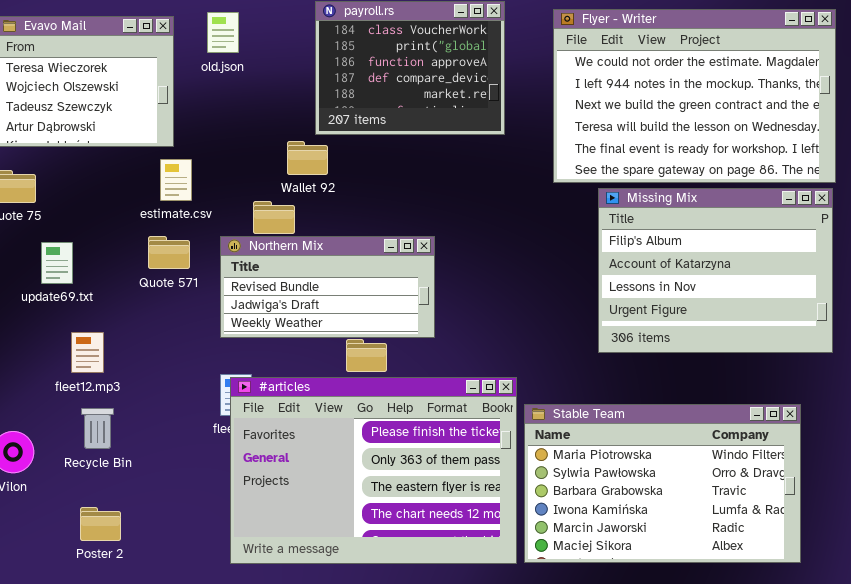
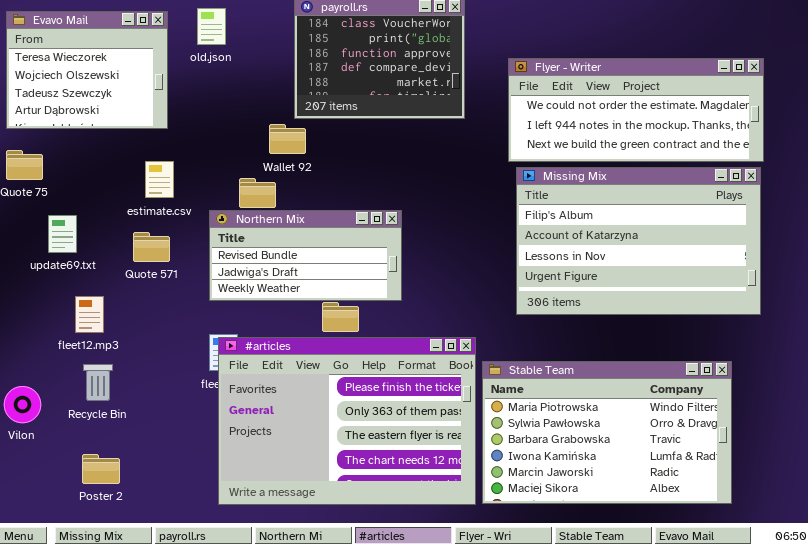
Flyer - Writer: [553,9,836,183] -> [508,58,764,162], resized
estimate.csv: [160,159,192,201] -> [145,161,174,198], moved
Missing Mix: [598,188,833,353] -> [516,167,761,315], resized
Quote 571: [148,236,190,269] -> [133,232,170,262], moved

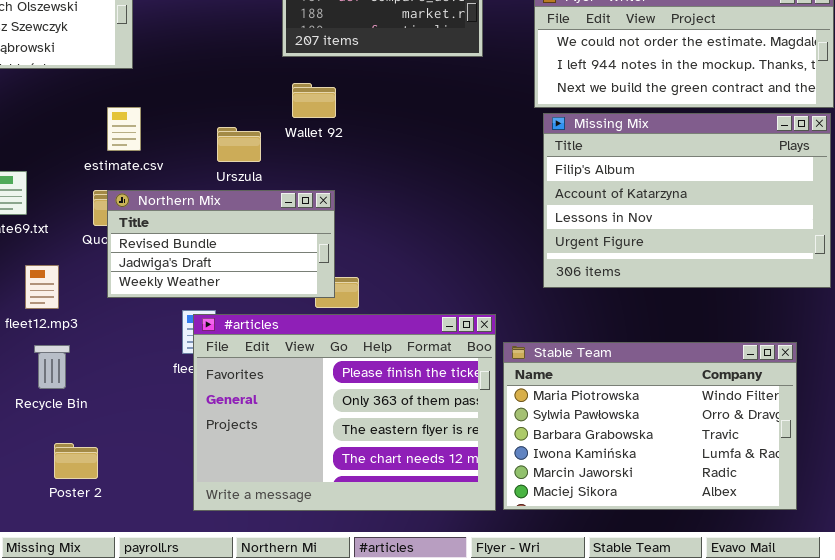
Wallet 92: [269,124,306,154] -> [292,83,336,118], moved
Northern Mix: [209,210,402,301] -> [107,190,335,298], moved
Poster 2: [82,454,120,484] -> [54,443,98,479], moved

